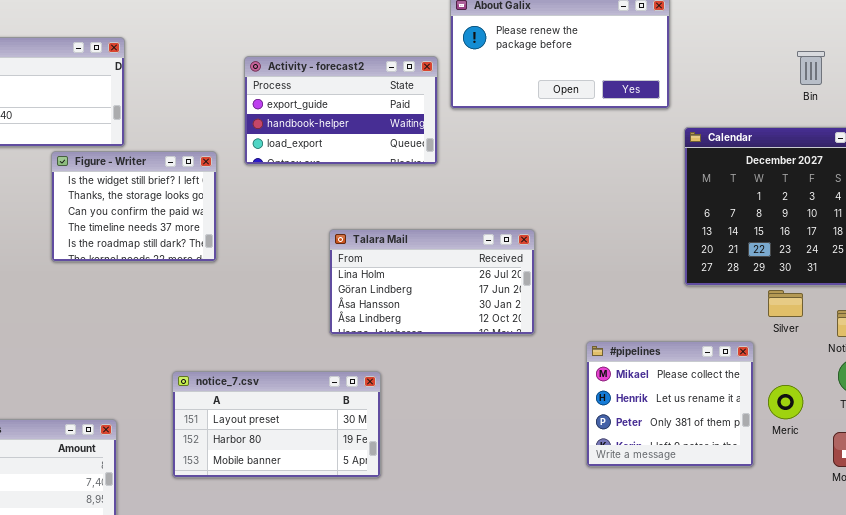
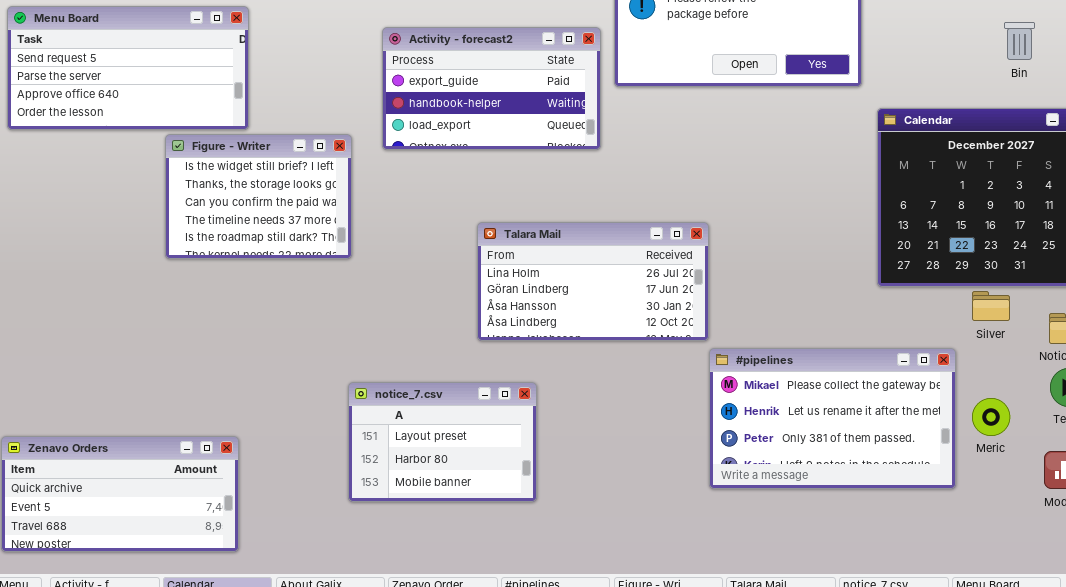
#pipelines: [586,341,754,467] -> [709,348,956,489], resized
notice_7.csv: [172,371,381,478] -> [348,382,537,502], resized

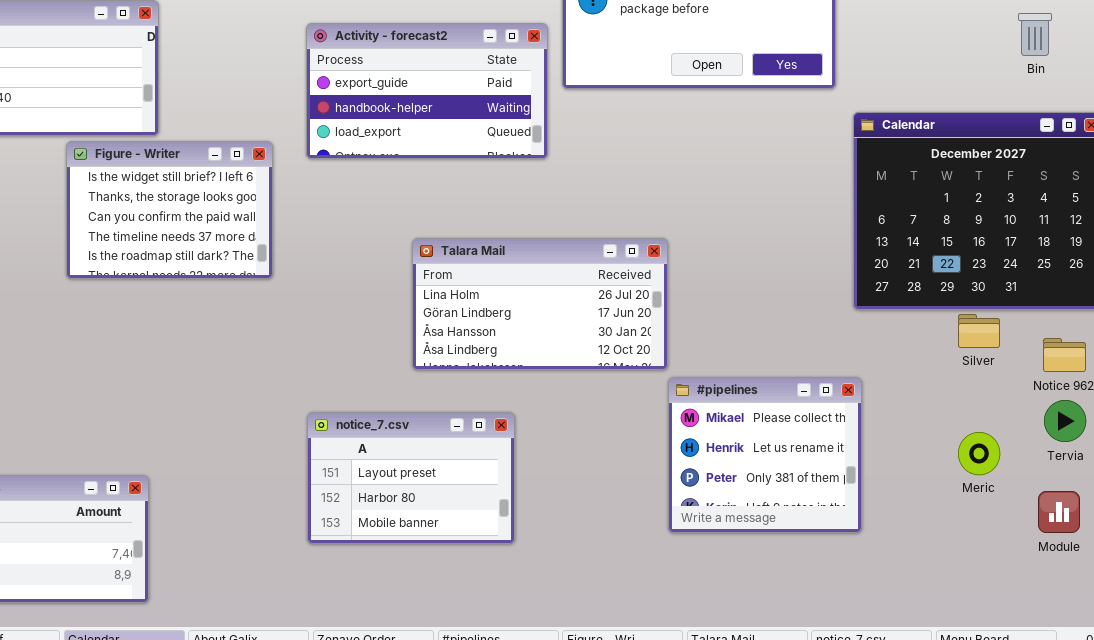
Bin: [1004,22,1035,60] -> [1018,13,1052,56], moved
#pipelines: [709,348,956,489] -> [668,377,862,533], resized
notice_7.csv: [348,382,537,502] -> [307,412,515,544], moved

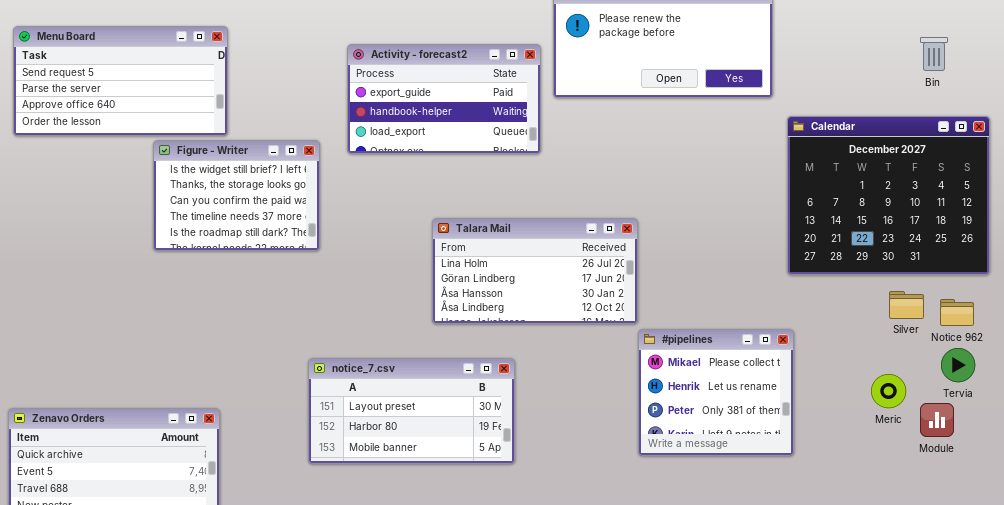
Silver: [958,314,1000,348] -> [889,291,924,319], moved
notice_7.csv: [307,412,515,544] -> [308,358,515,464], resized
Module: [1038,491,1080,533] -> [920,403,954,437], moved

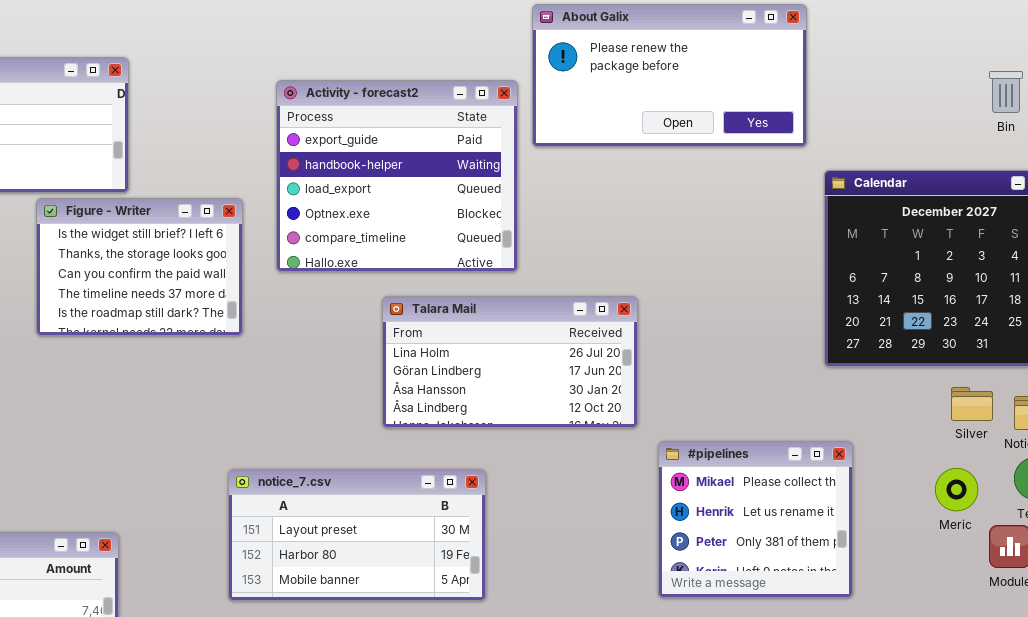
Activity - forecast2: [347,44,541,154] -> [276,80,518,272], resized
#pipelines: [638,329,794,456] -> [658,441,853,598], moved
Meric: [871,374,906,408] -> [935,468,978,511], moved

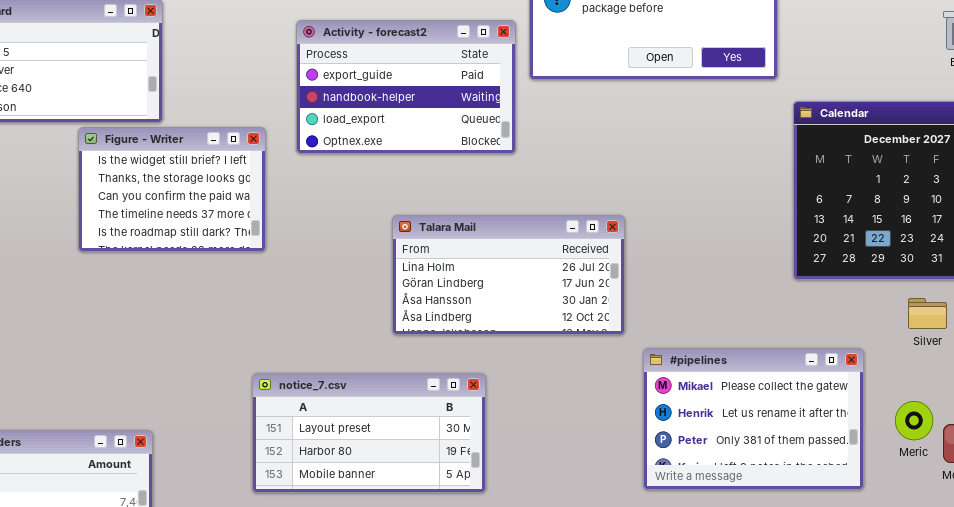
Activity - forecast2: [276,80,518,272] -> [296,20,516,154], resized
#pipelines: [658,441,853,598] -> [643,348,864,490], resized
Meric: [935,468,978,511] -> [895,401,933,440], moved

